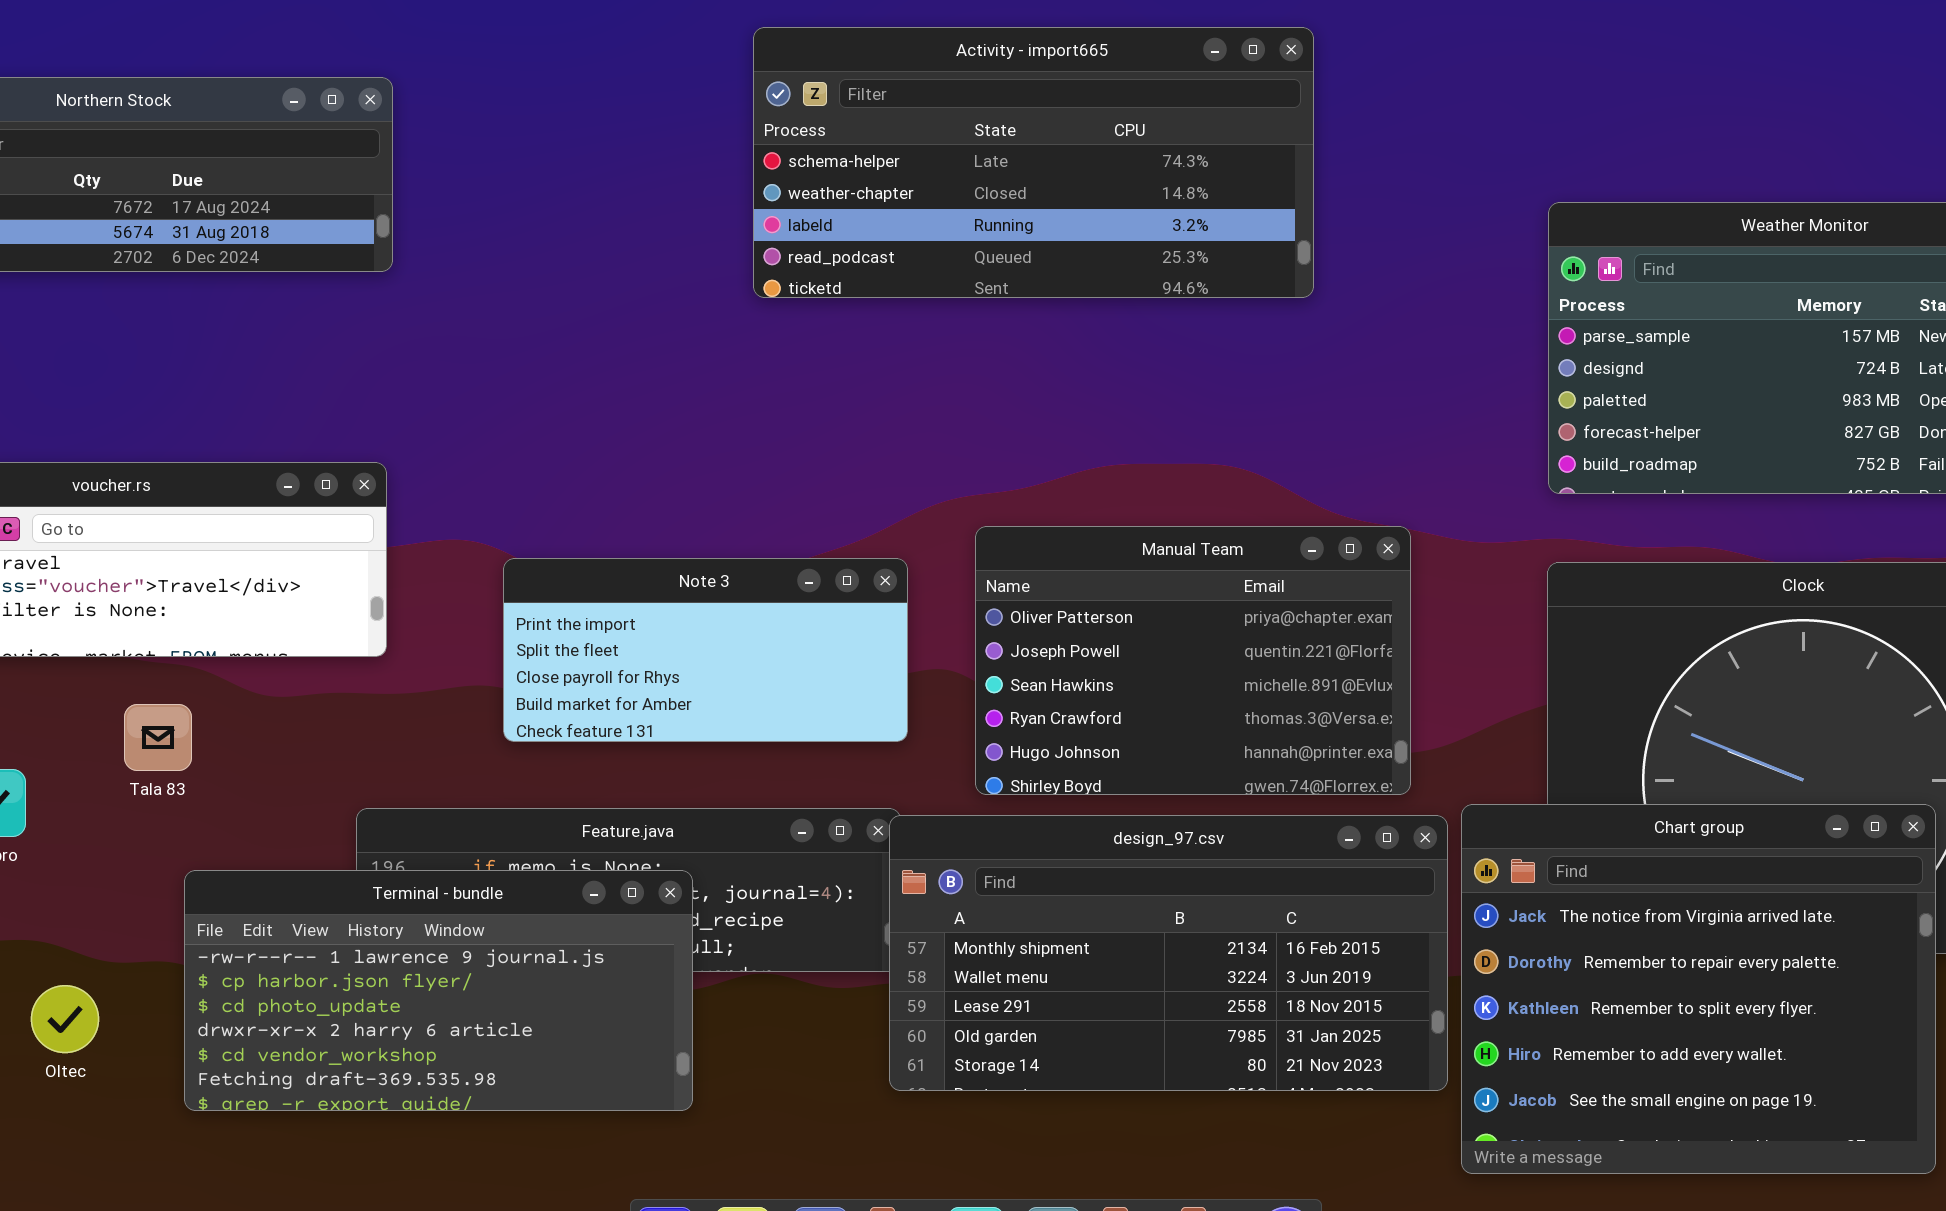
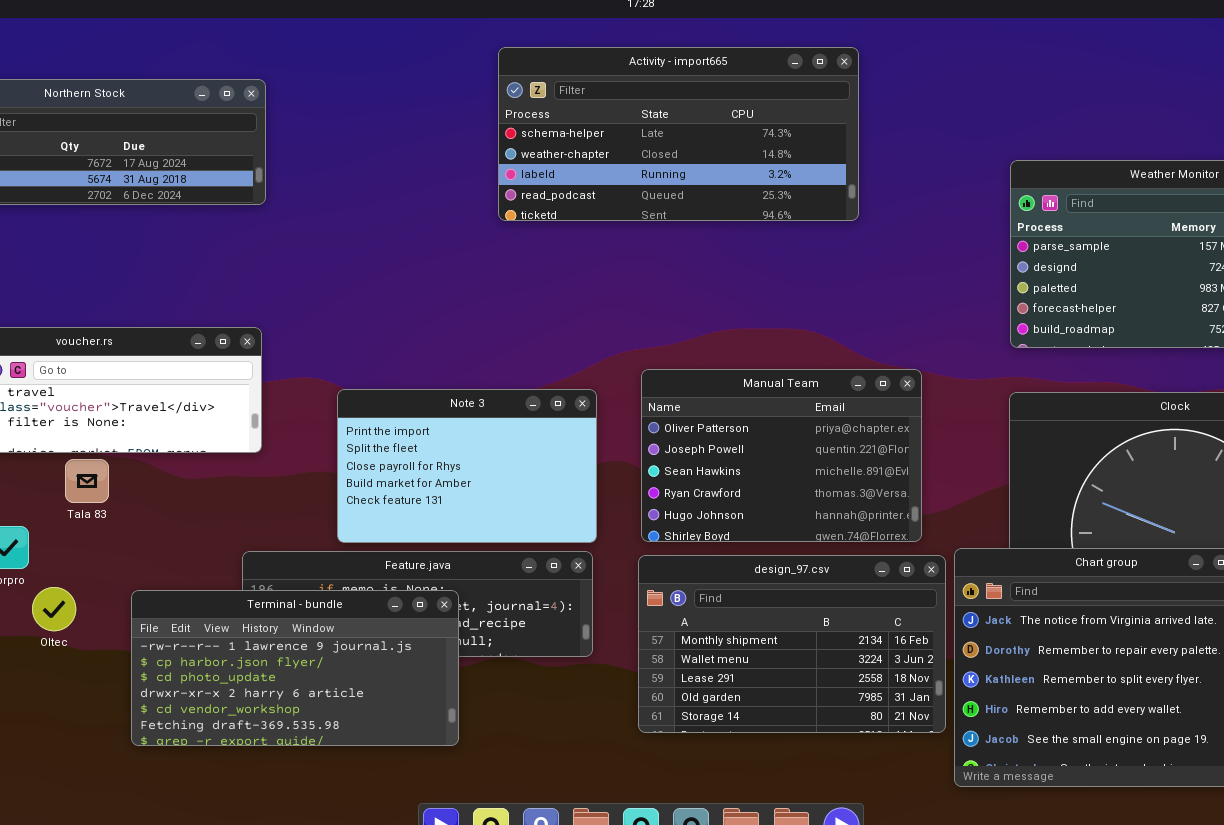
Note 3: [503,558,908,742] -> [337,389,597,543], resized
Tala 83: [124,704,192,771] -> [65,459,109,503], moved
design_97.csv: [889,815,1448,1091] -> [638,555,946,733], resized
Oltec: [31,985,99,1053] -> [32,587,76,631], moved

